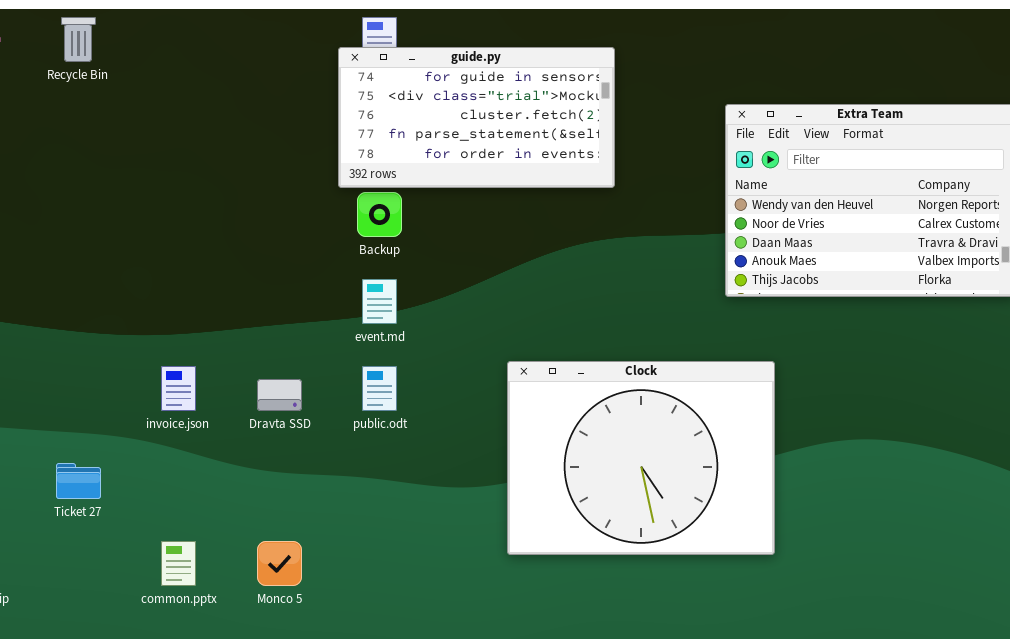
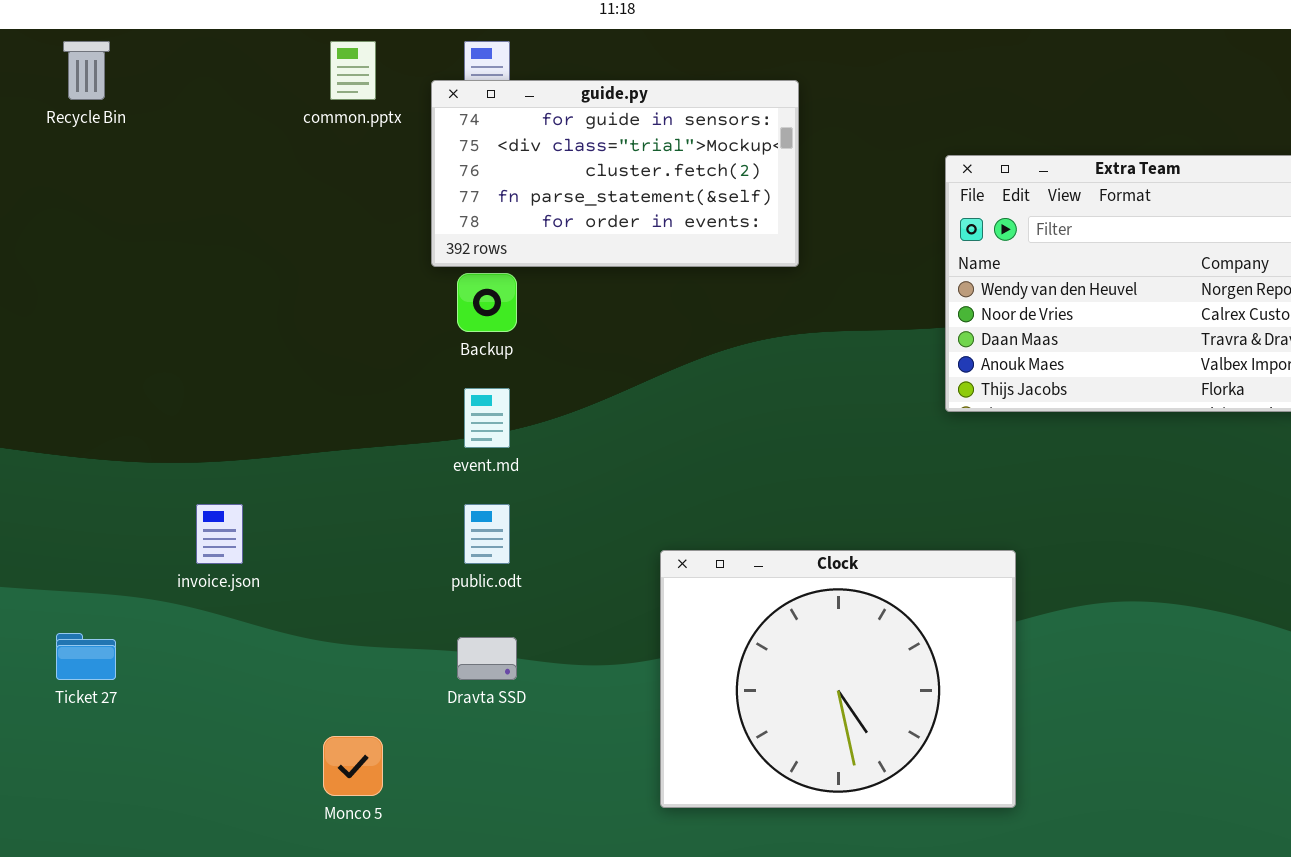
Clock: [507,361,775,555] -> [660,550,1016,808], moved
Dravta SSD: [257,379,302,411] -> [457,637,517,680], moved
common.pptx: [161,541,196,586] -> [330,41,376,100], moved

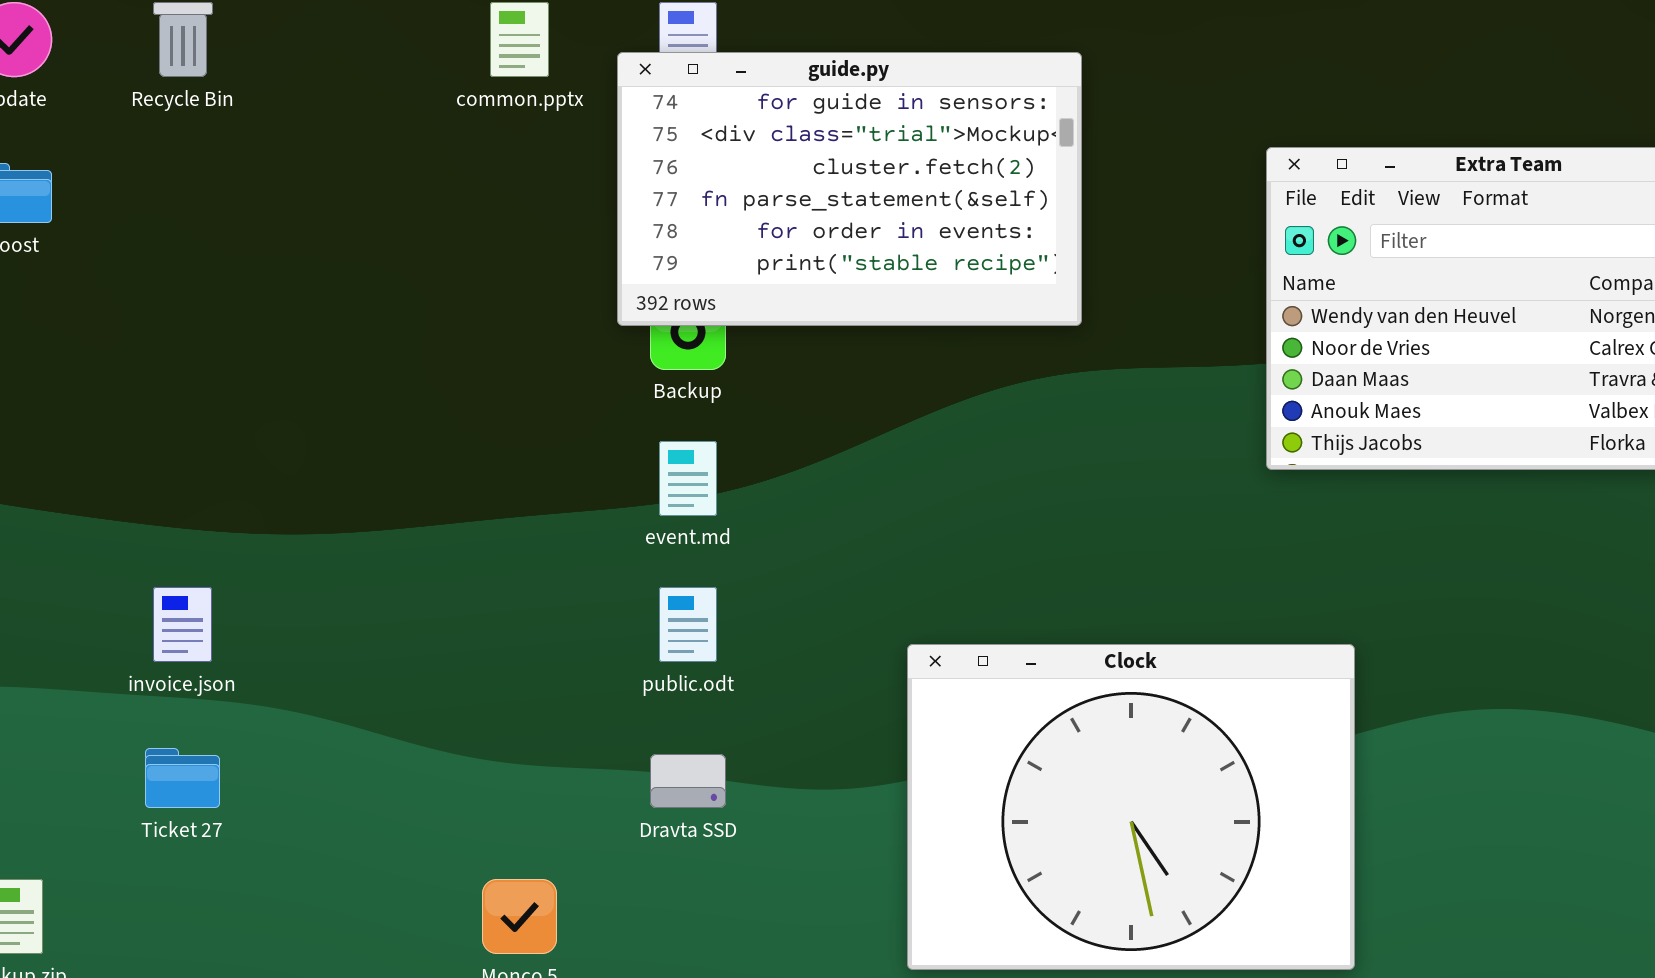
guide.py: [431,80,799,267] -> [617,52,1082,326], resized
invoice.json: [196,504,243,564] -> [153,587,212,662], moved

